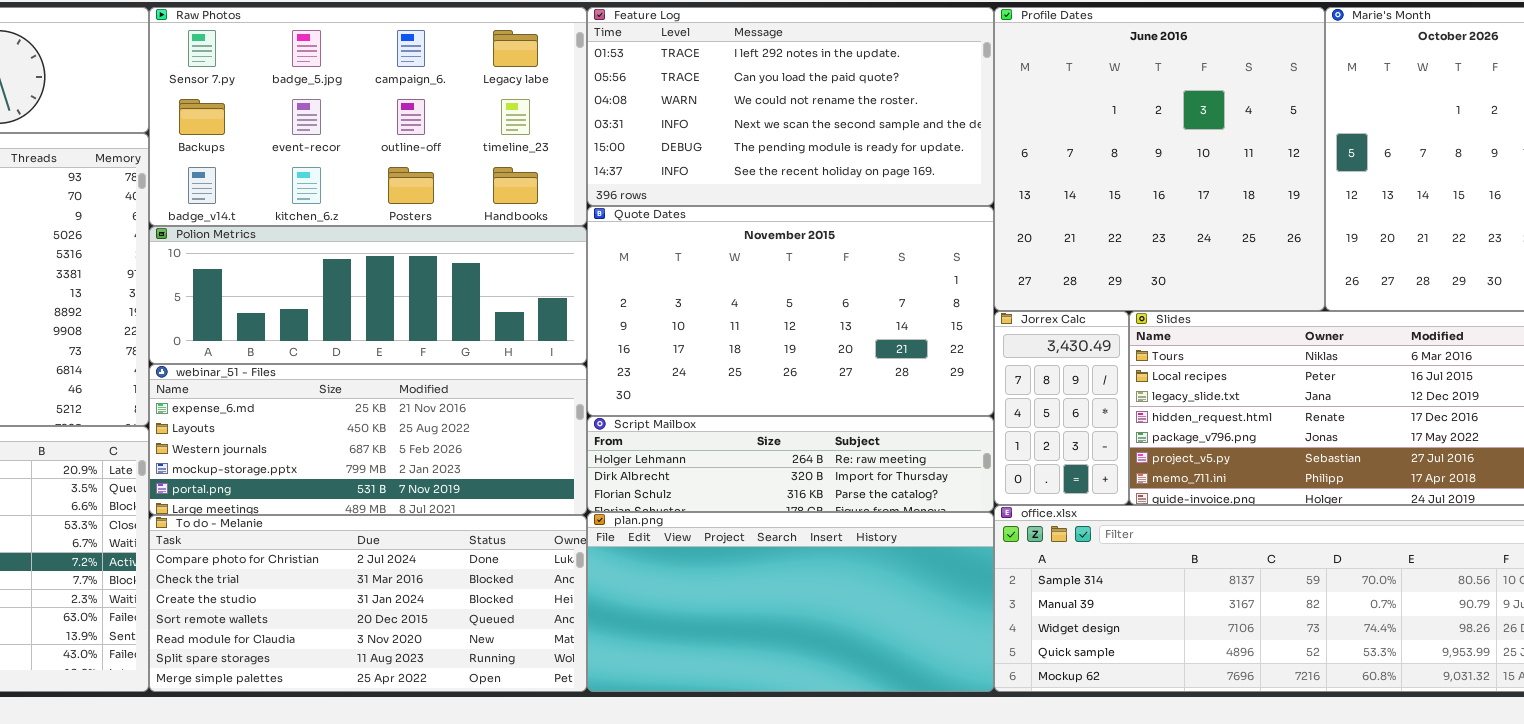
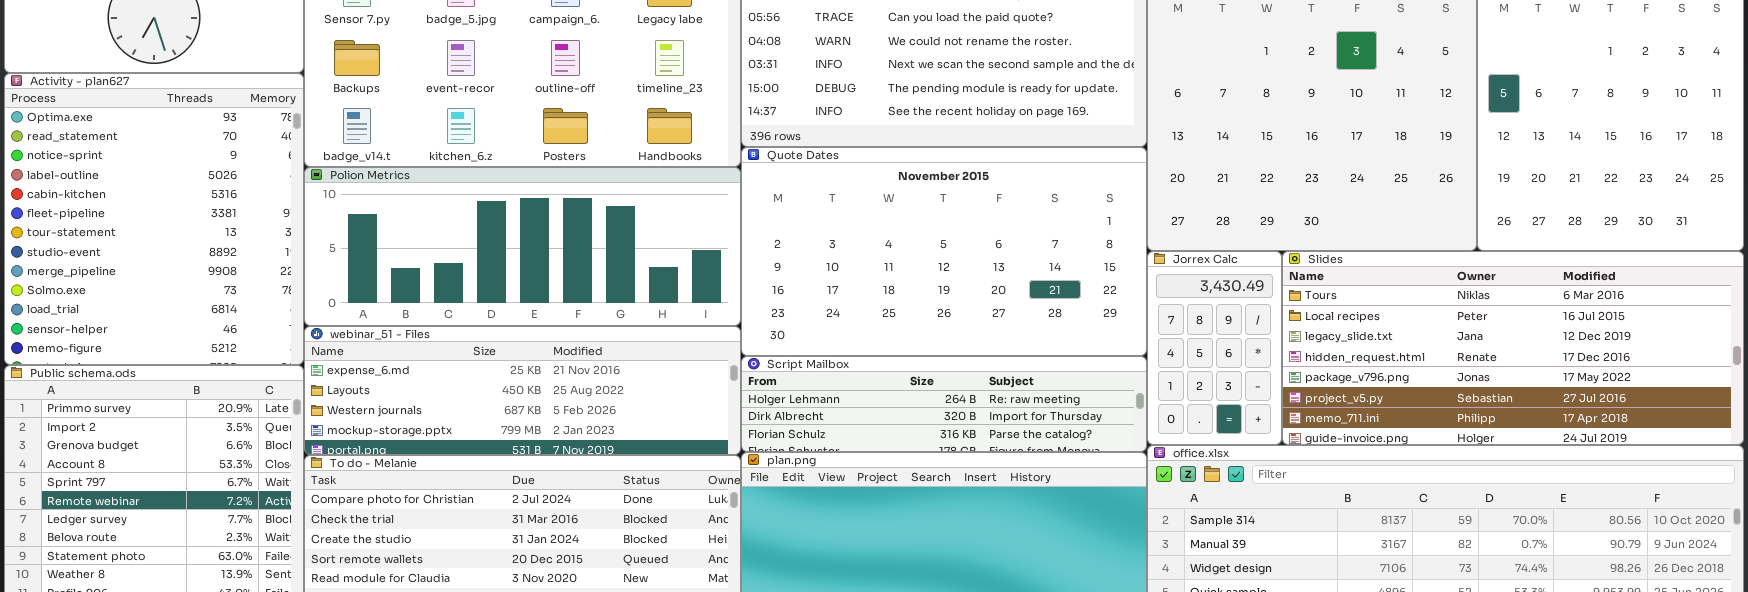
Polion Metrics: [149,226,587,364] -> [304,167,741,326], resized
webinar_51 - Files: [149,364,587,515] -> [304,326,741,455], resized

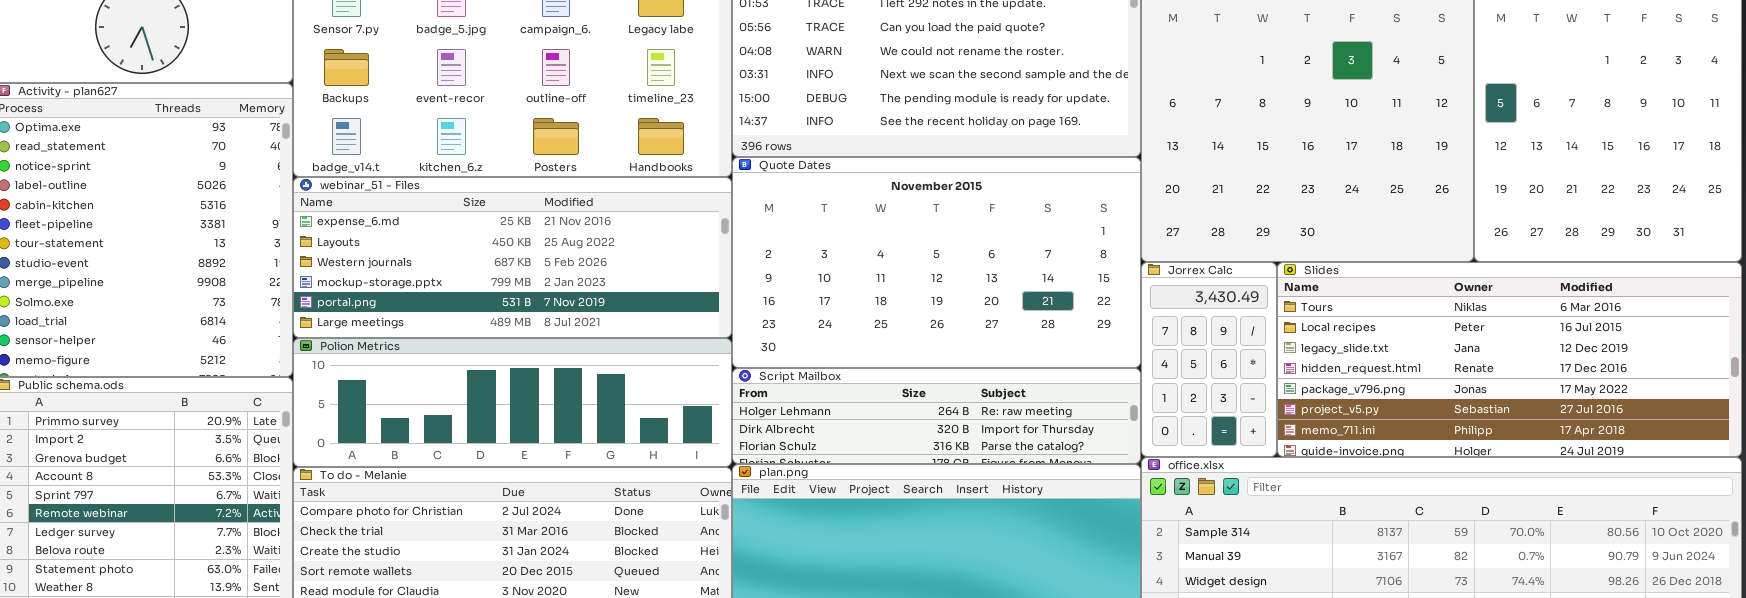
Polion Metrics: [304,167,741,326] -> [293,338,732,467], moved, resized
webinar_51 - Files: [304,326,741,455] -> [293,177,732,338], moved, resized

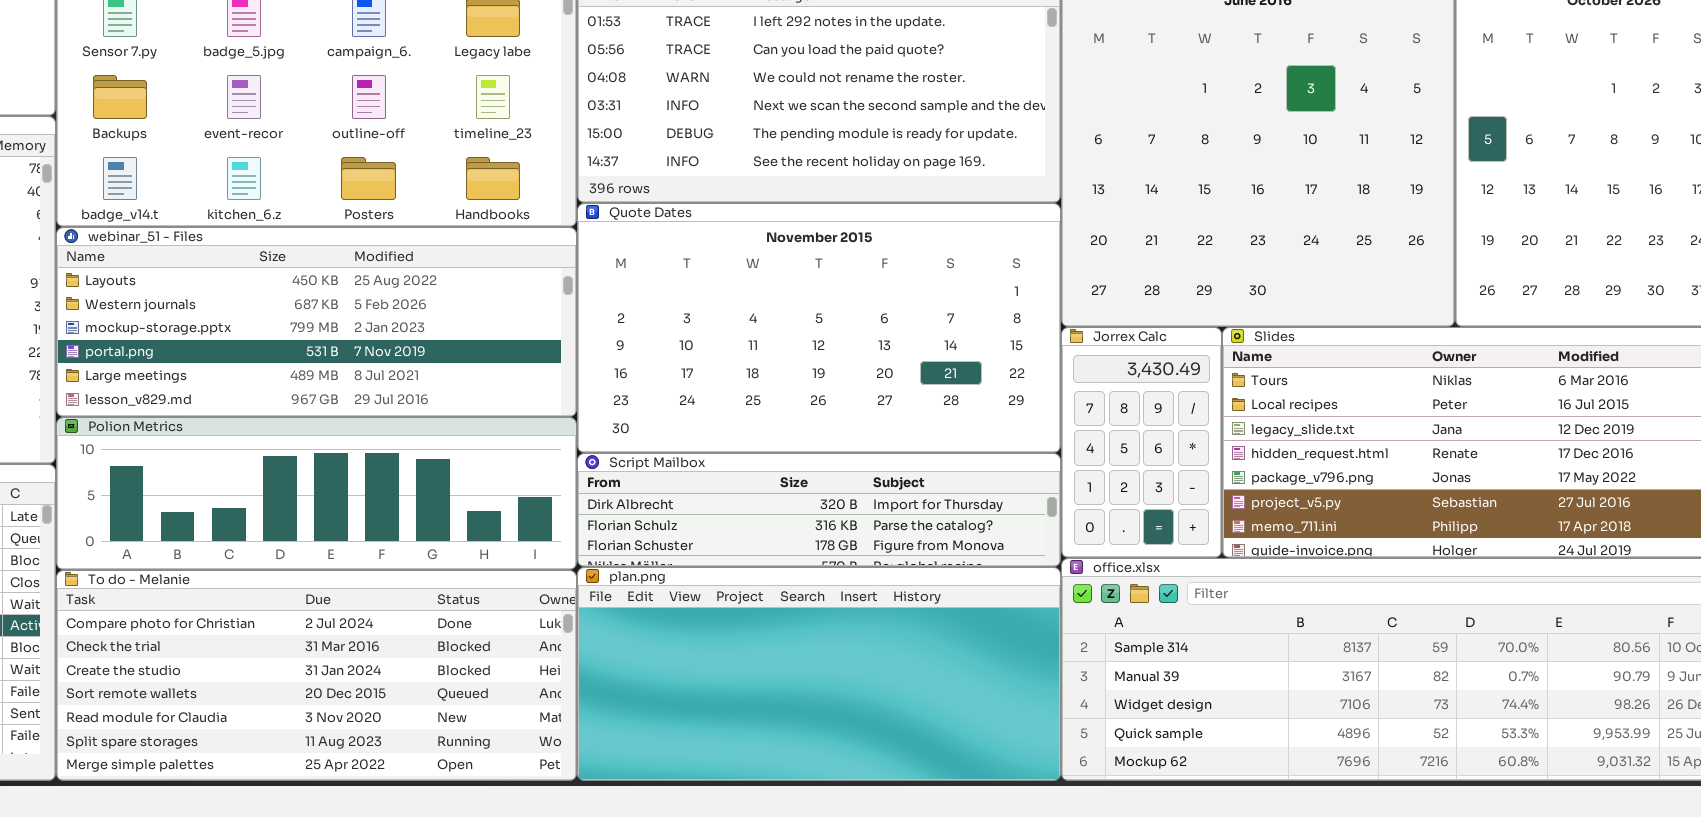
webinar_51 - Files: [293,177,732,338] -> [56,227,577,417], scrolled down 1 row
Script Mailbox: [732,368,1141,464] -> [577,453,1061,567], scrolled down 1 row

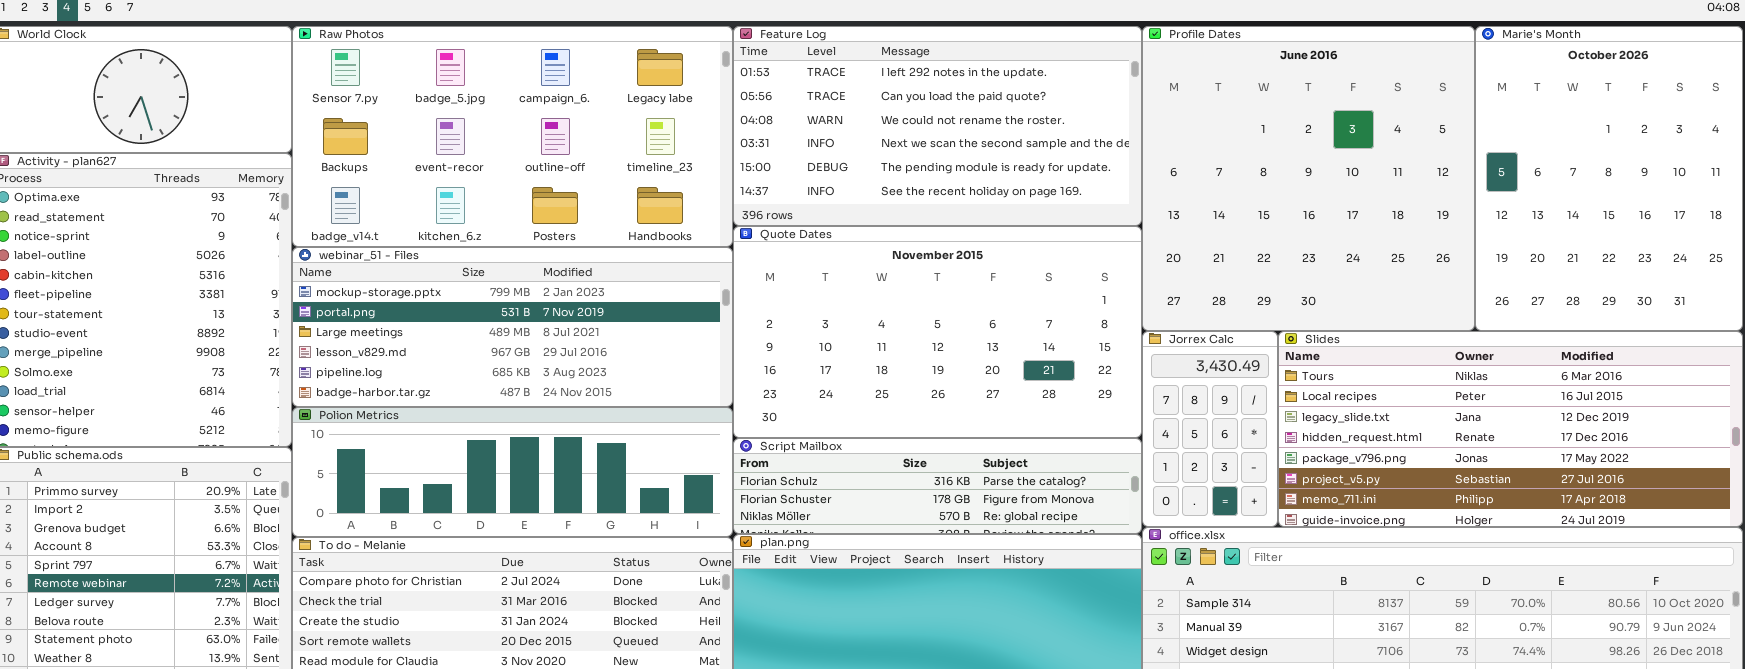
webinar_51 - Files: [56,227,577,417] -> [292,247,733,407], scrolled down 2 rows
Script Mailbox: [577,453,1061,567] -> [733,438,1142,534], scrolled down 1 row

